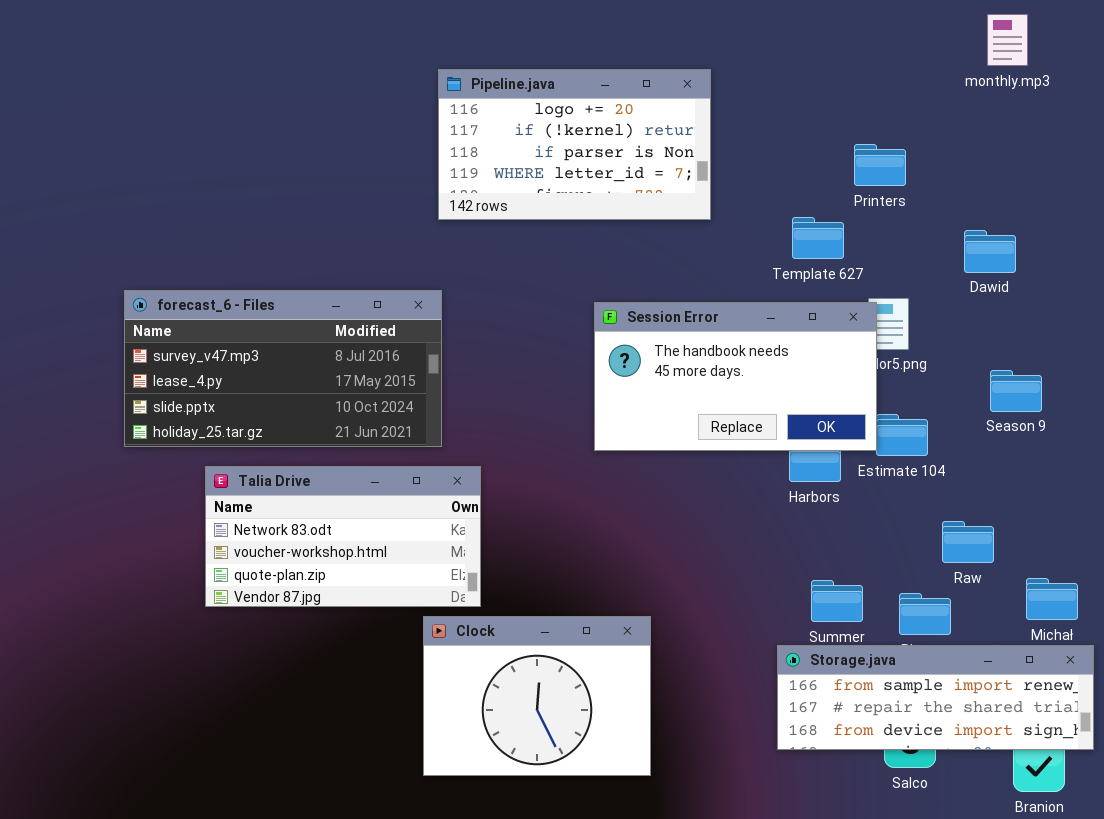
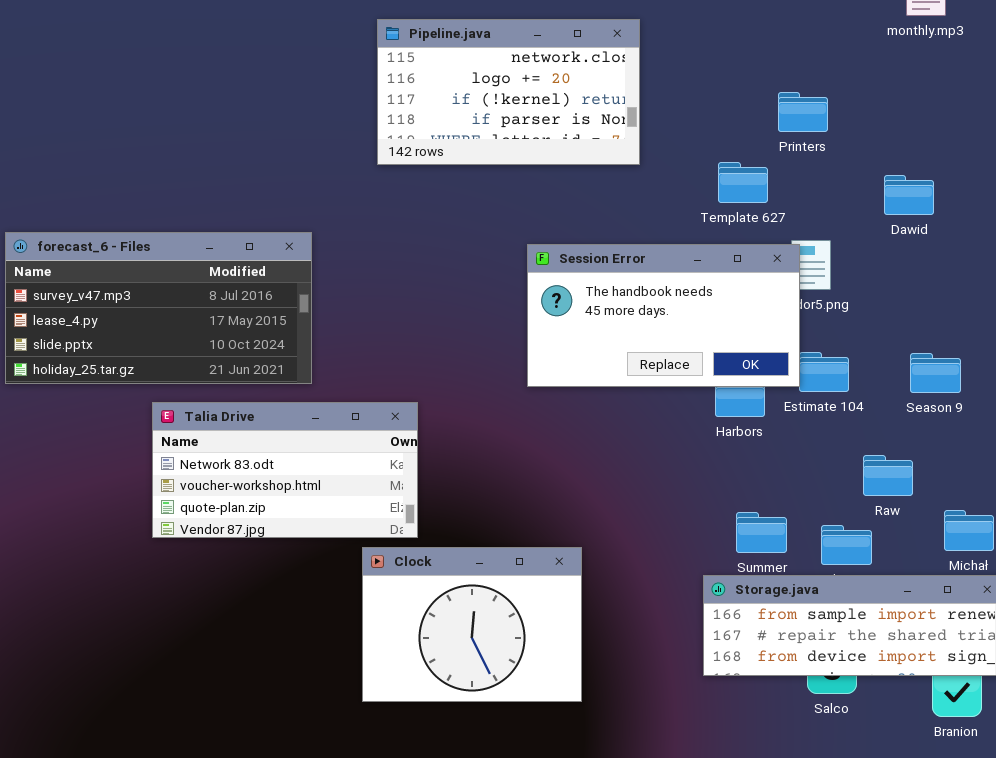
Pipeline.java: [438,69,711,220] -> [377,19,640,165], scrolled up 1 row
forecast_6 - Files: [124,290,442,447] -> [5,232,312,384], moved
Season 9: [990,370,1042,412] -> [910,353,961,393], moved

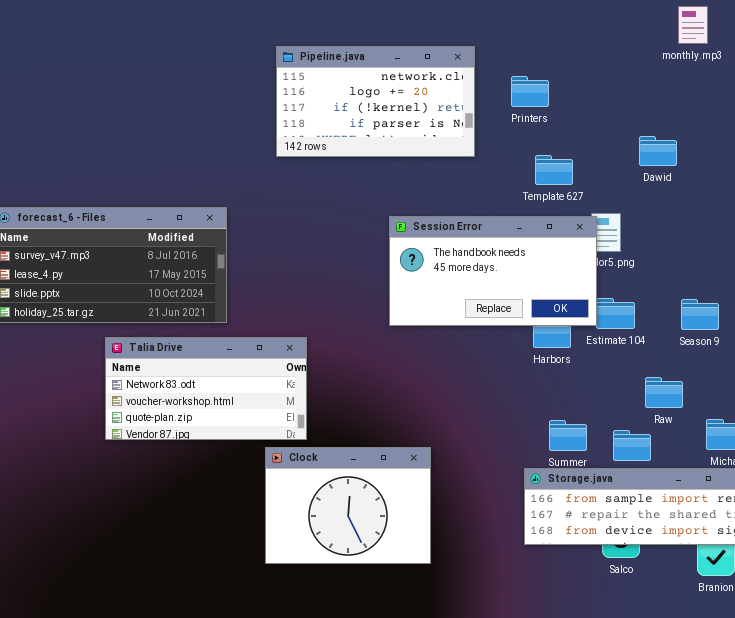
Printers: [778,92,828,132] -> [511,76,549,107], moved
Dawid: [884,175,934,215] -> [639,136,677,166], moved

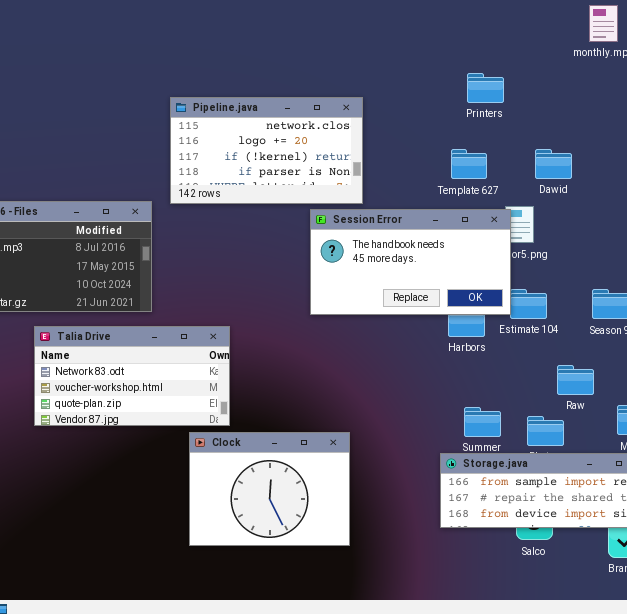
Pipeline.java: [276,46,475,157] -> [170,97,363,204], moved
Printers: [511,76,549,107] -> [467,73,504,103], moved
Dawid: [639,136,677,166] -> [535,149,572,179], moved

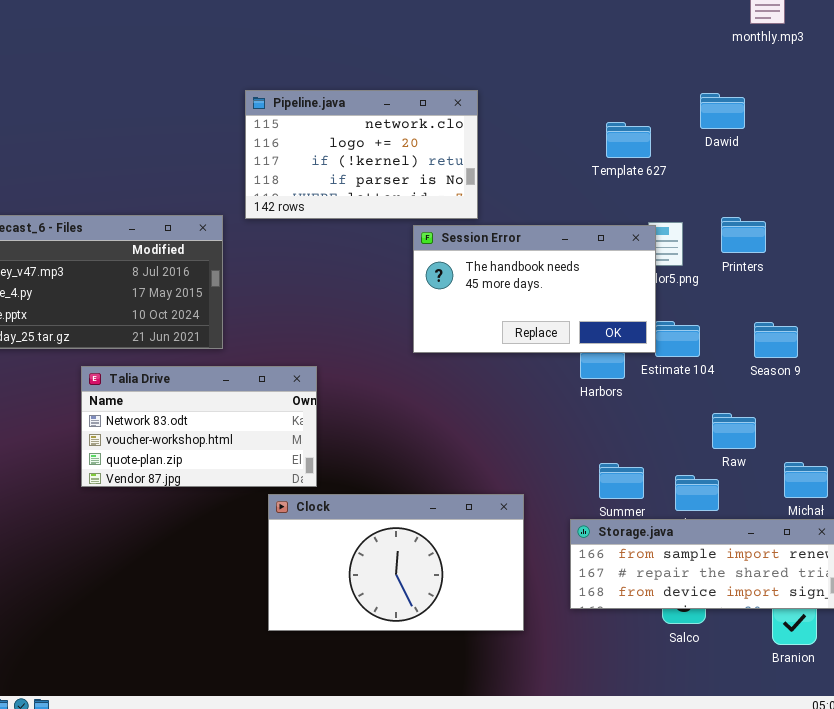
Printers: [467,73,504,103] -> [721,217,766,253], moved
Dawid: [535,149,572,179] -> [700,93,745,129], moved
Template 627: [451,149,487,179] -> [606,122,651,158], moved
Clock: [189,432,350,546] -> [268,494,524,631], resized

